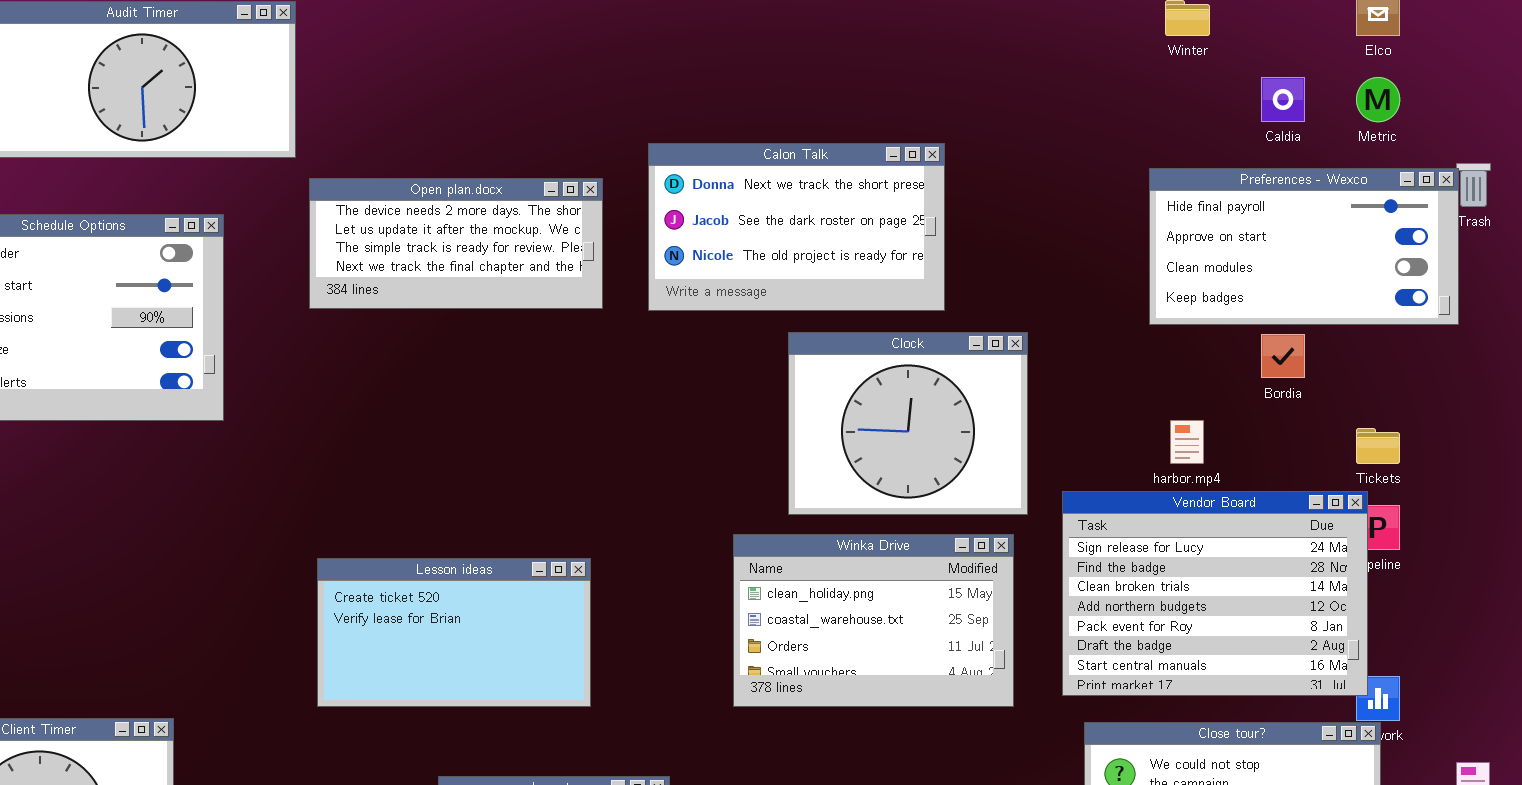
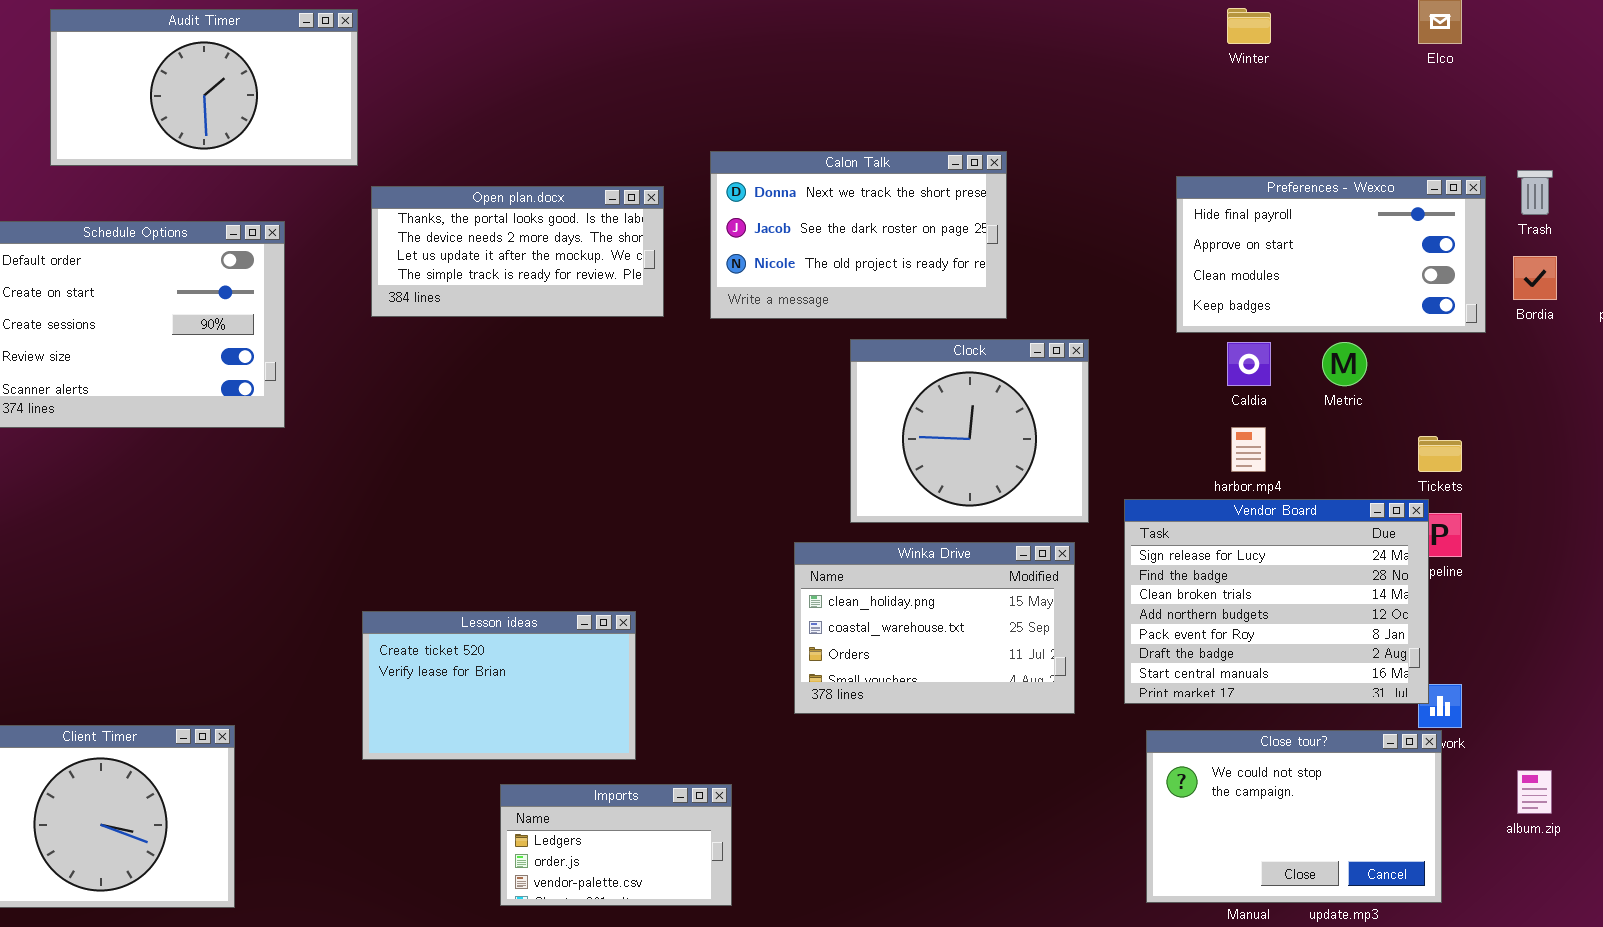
Caldia: [1261,77,1305,122] -> [1227,342,1271,386], moved
Metric: [1356,77,1400,122] -> [1322,342,1367,386], moved
Preferences - Wexco: [1149,168,1459,325] -> [1176,176,1486,333], moved
Open plan.docx: [309,178,603,309] -> [371,186,664,317], scrolled up 1 row
Bordia: [1261,334,1305,378] -> [1513,256,1557,300], moved
Lesson ideas: [317,558,591,707] -> [362,611,636,760], moved

